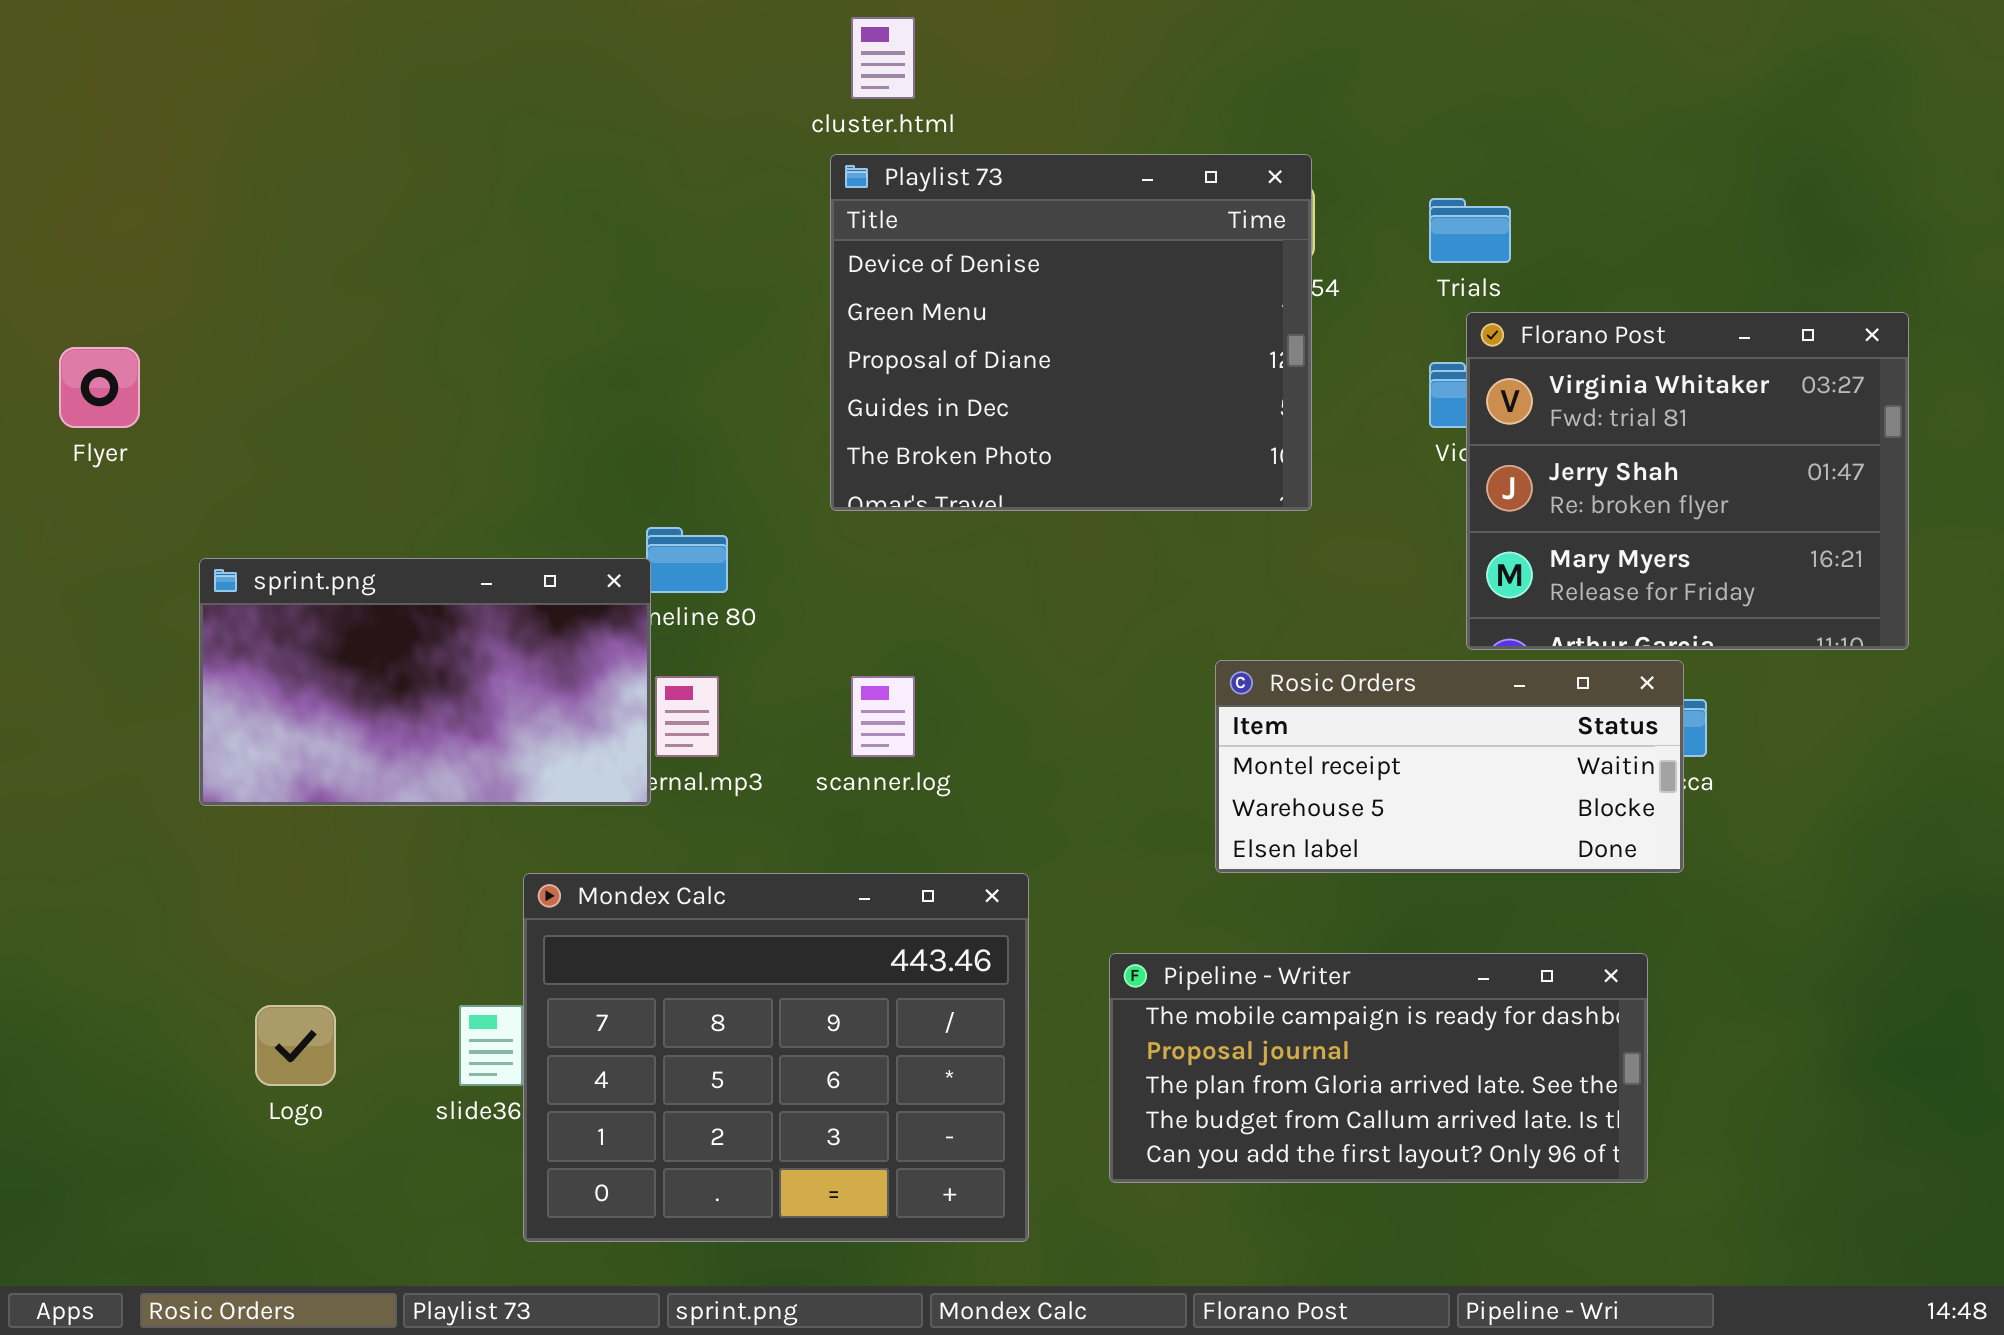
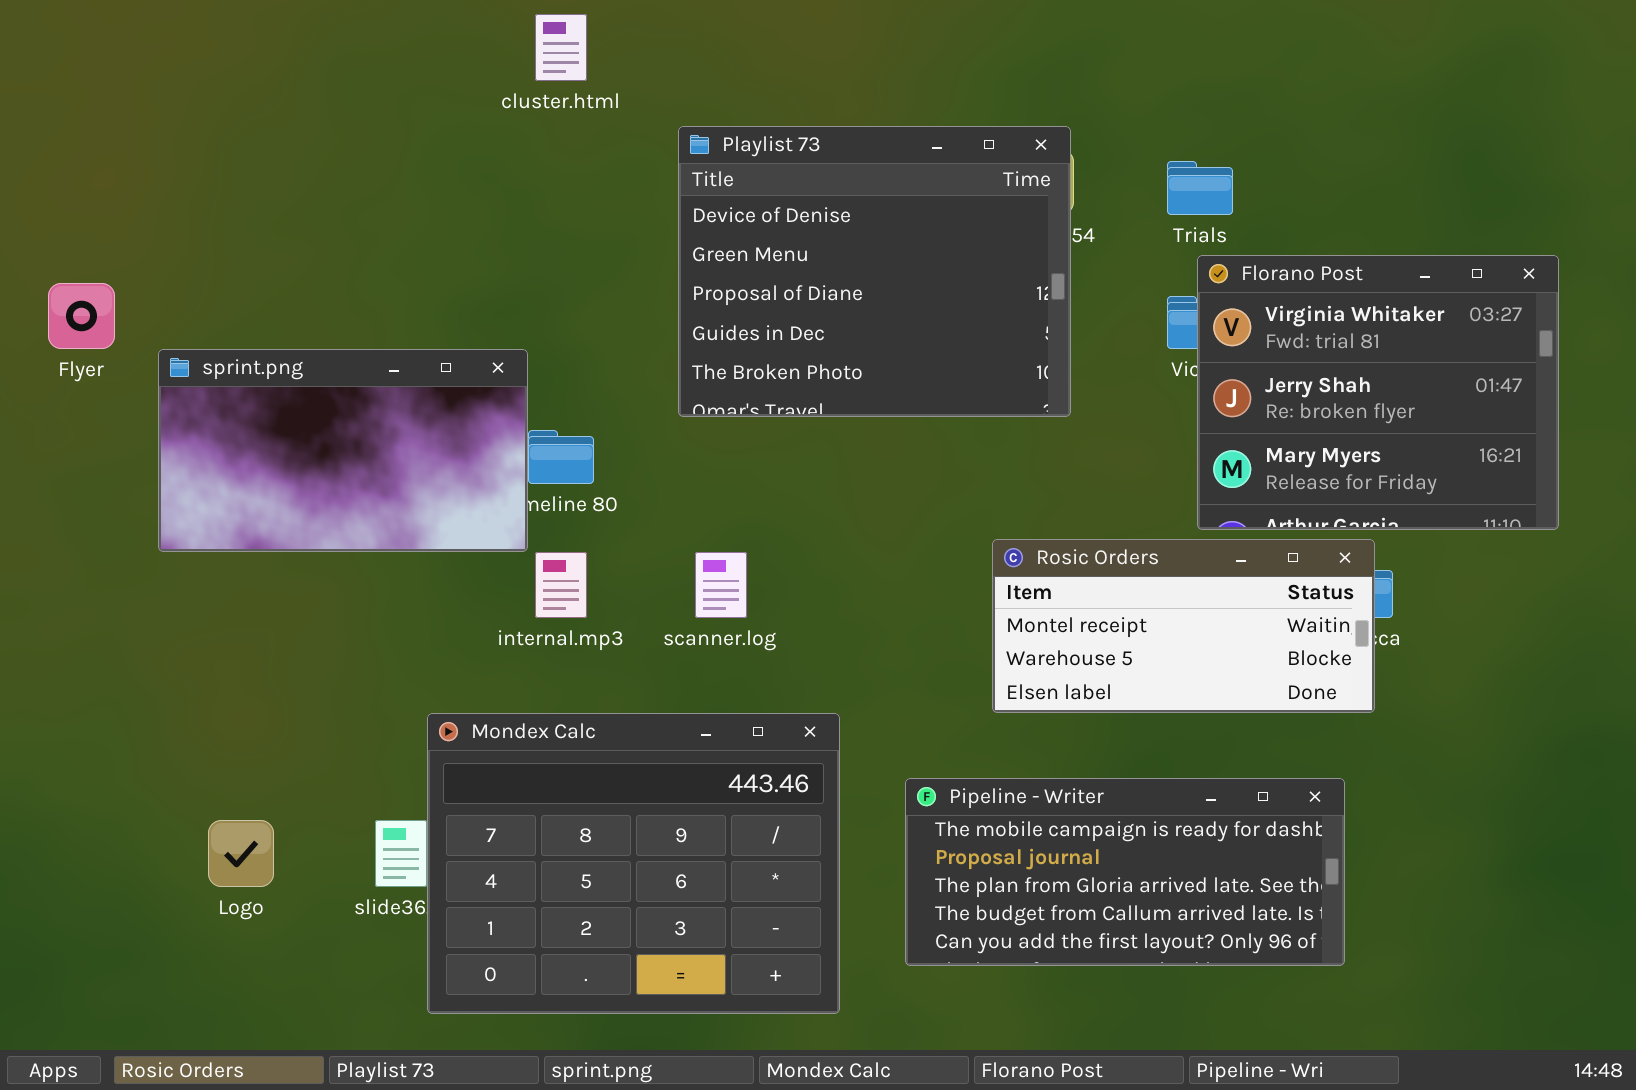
cluster.html: [851,17,915,99] -> [535,14,587,81], moved
sprint.png: [199,558,651,806] -> [158,349,528,552], moved

